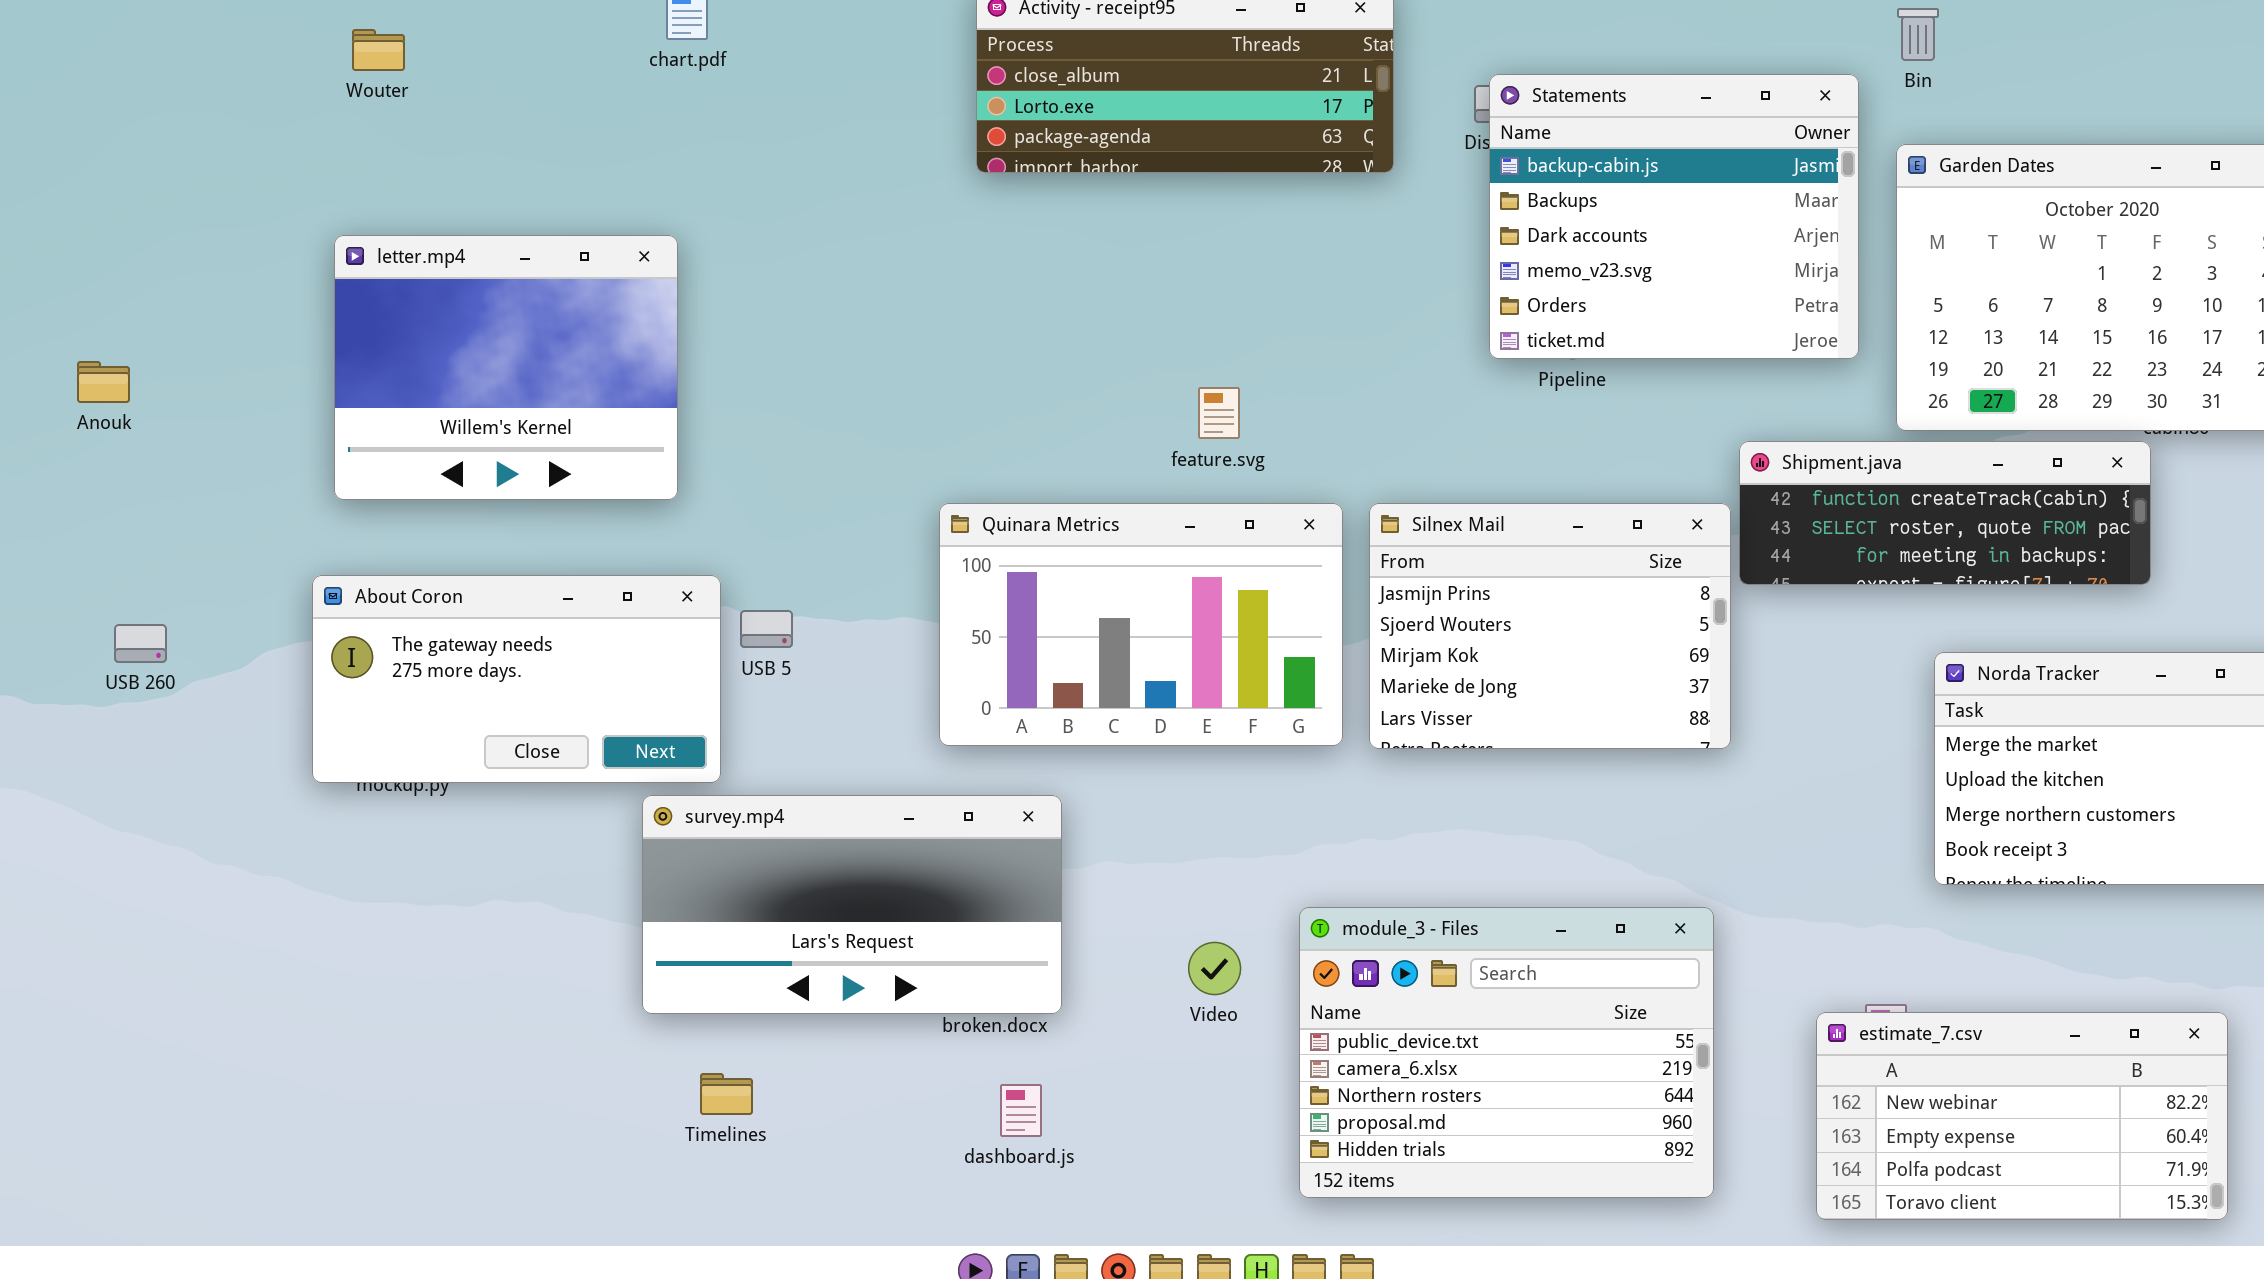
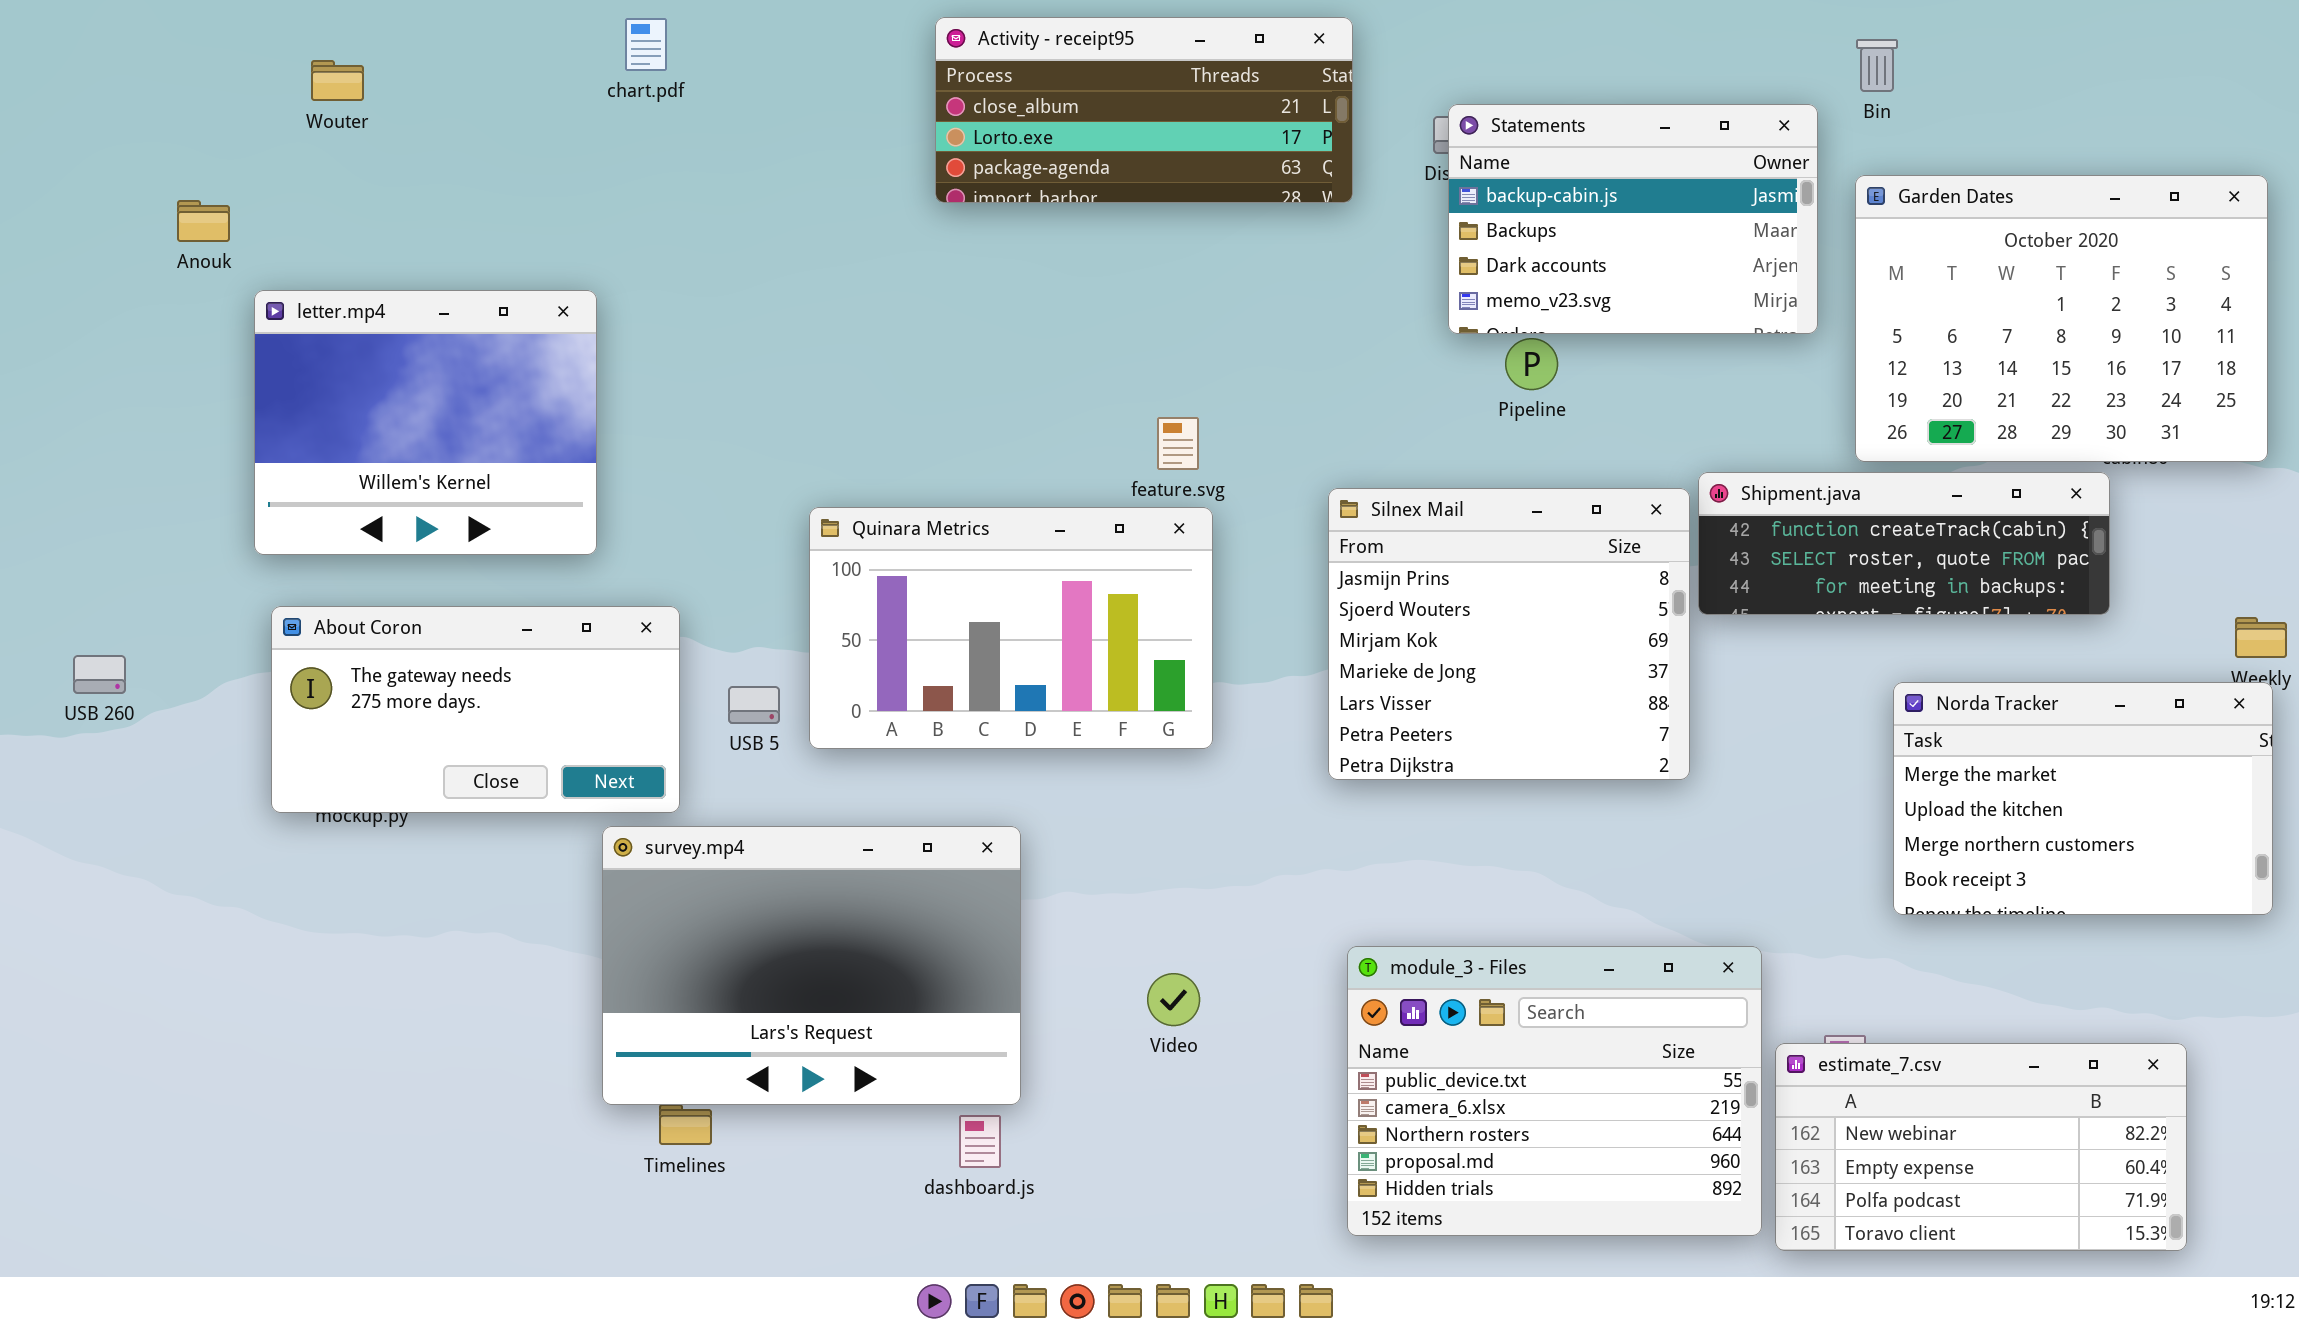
Statements: [1489,74,1859,359] -> [1448,104,1818,334], resized
letter.mp4: [334,235,678,500] -> [254,290,597,555], moved
Anouk: [77,361,130,403] -> [177,200,230,242], moved
Quinara Metrics: [939,503,1343,746] -> [809,507,1213,749], moved
Silnex Mail: [1369,503,1731,749] -> [1328,488,1690,780], resized
USB 5: [740,610,793,648] -> [728,686,780,724], moved
survey.mp4: [642,795,1062,1014] -> [602,826,1021,1105], resized
module_3 - Files: [1299,907,1714,1198] -> [1347,946,1762,1236], moved

